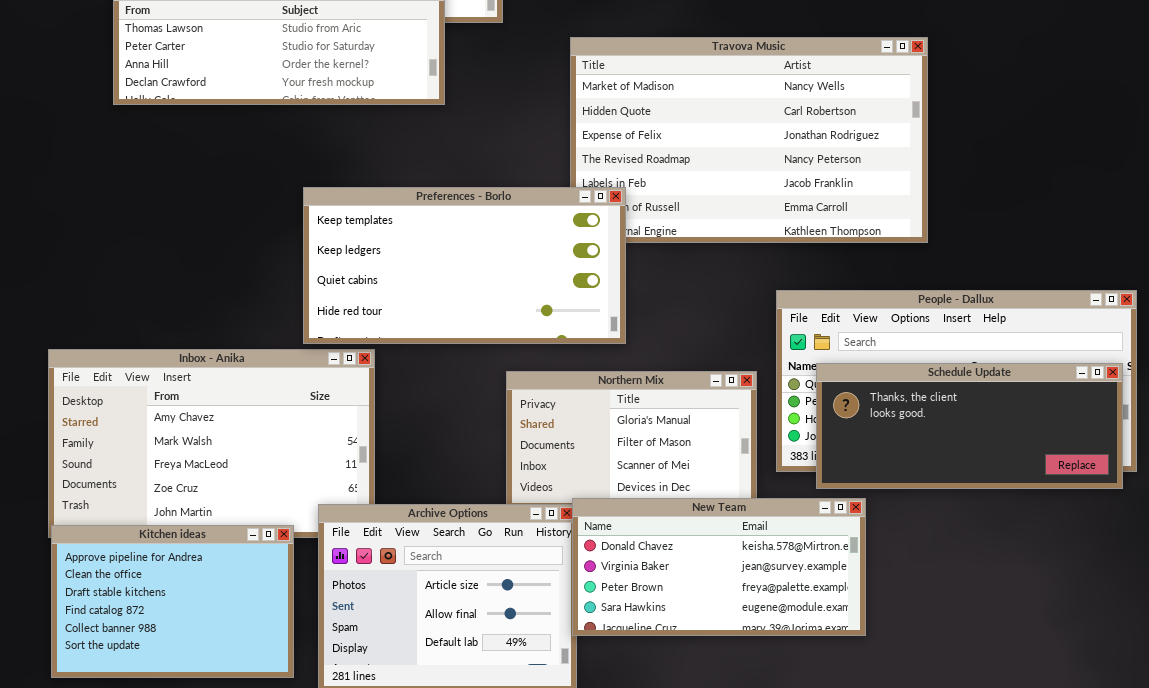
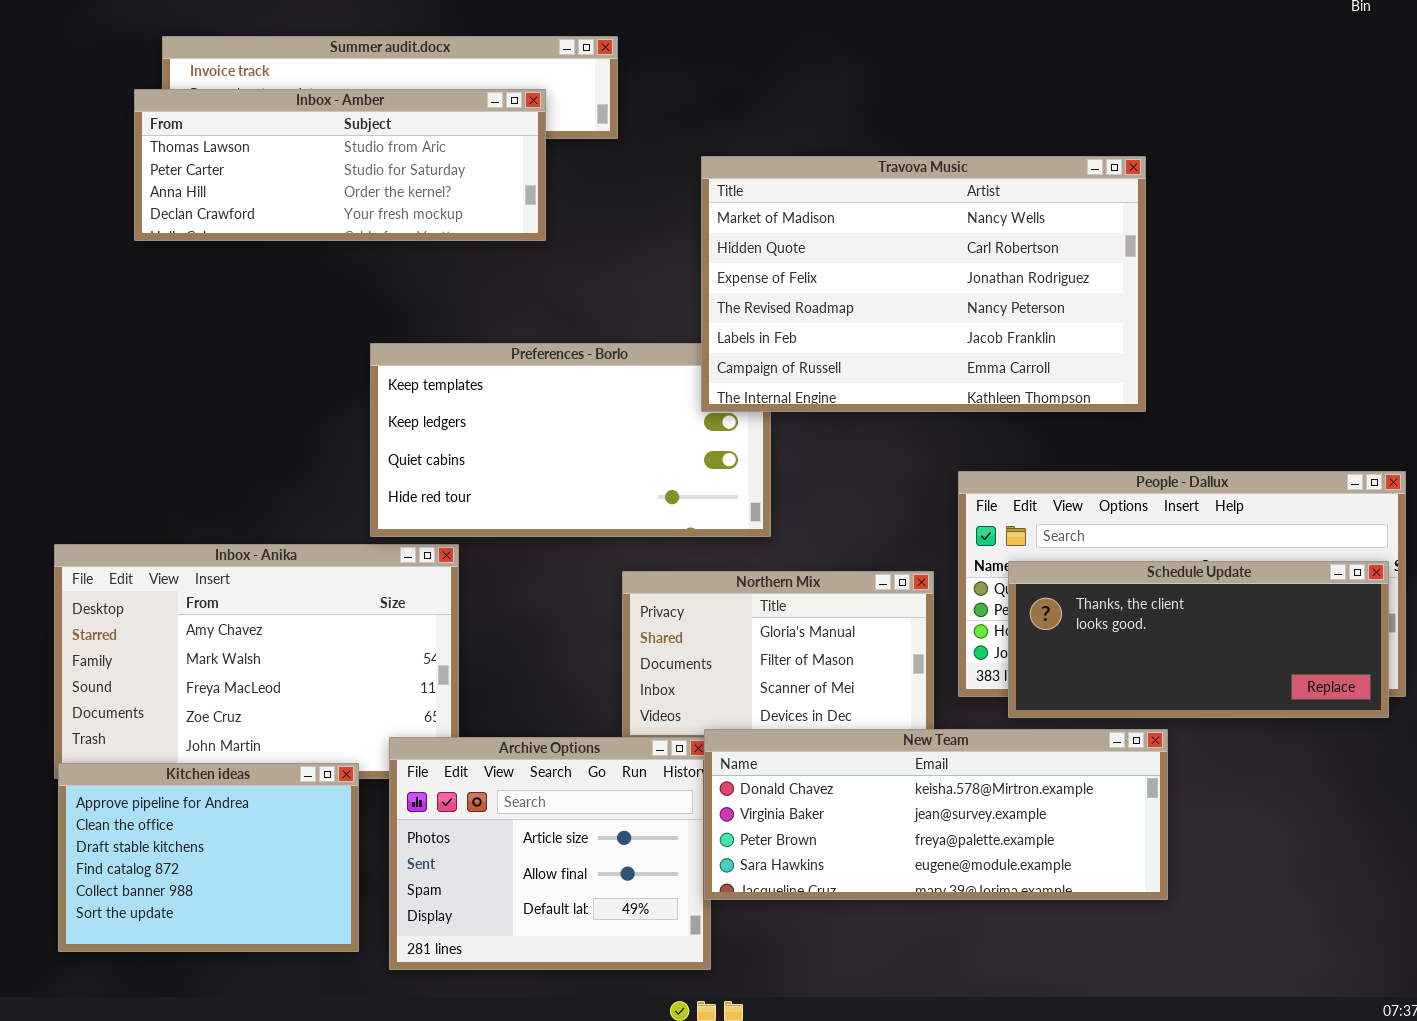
Travova Music: [570,37,928,243] -> [701,156,1146,412], raised
New Team: [572,498,866,636] -> [704,729,1168,900], resized

